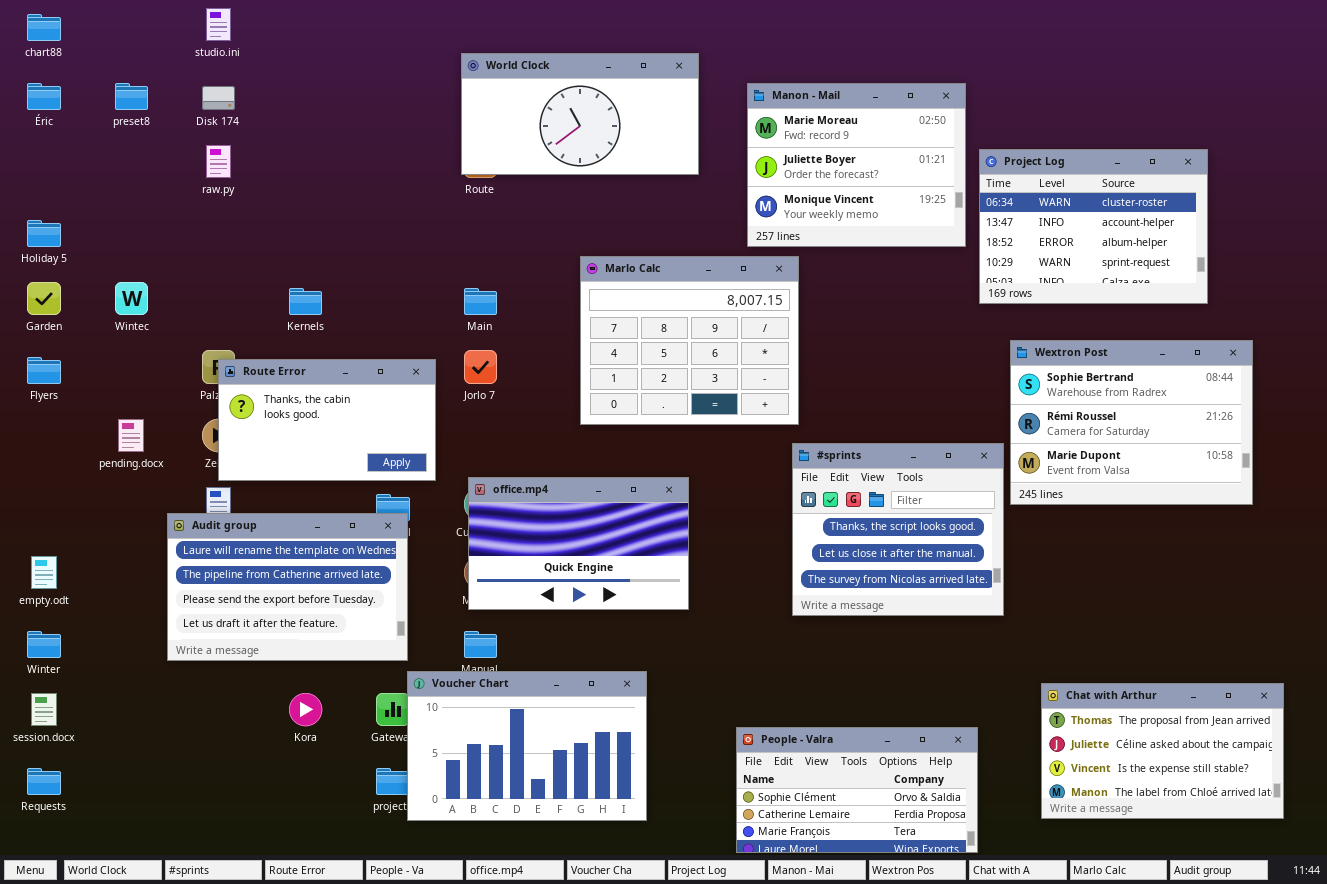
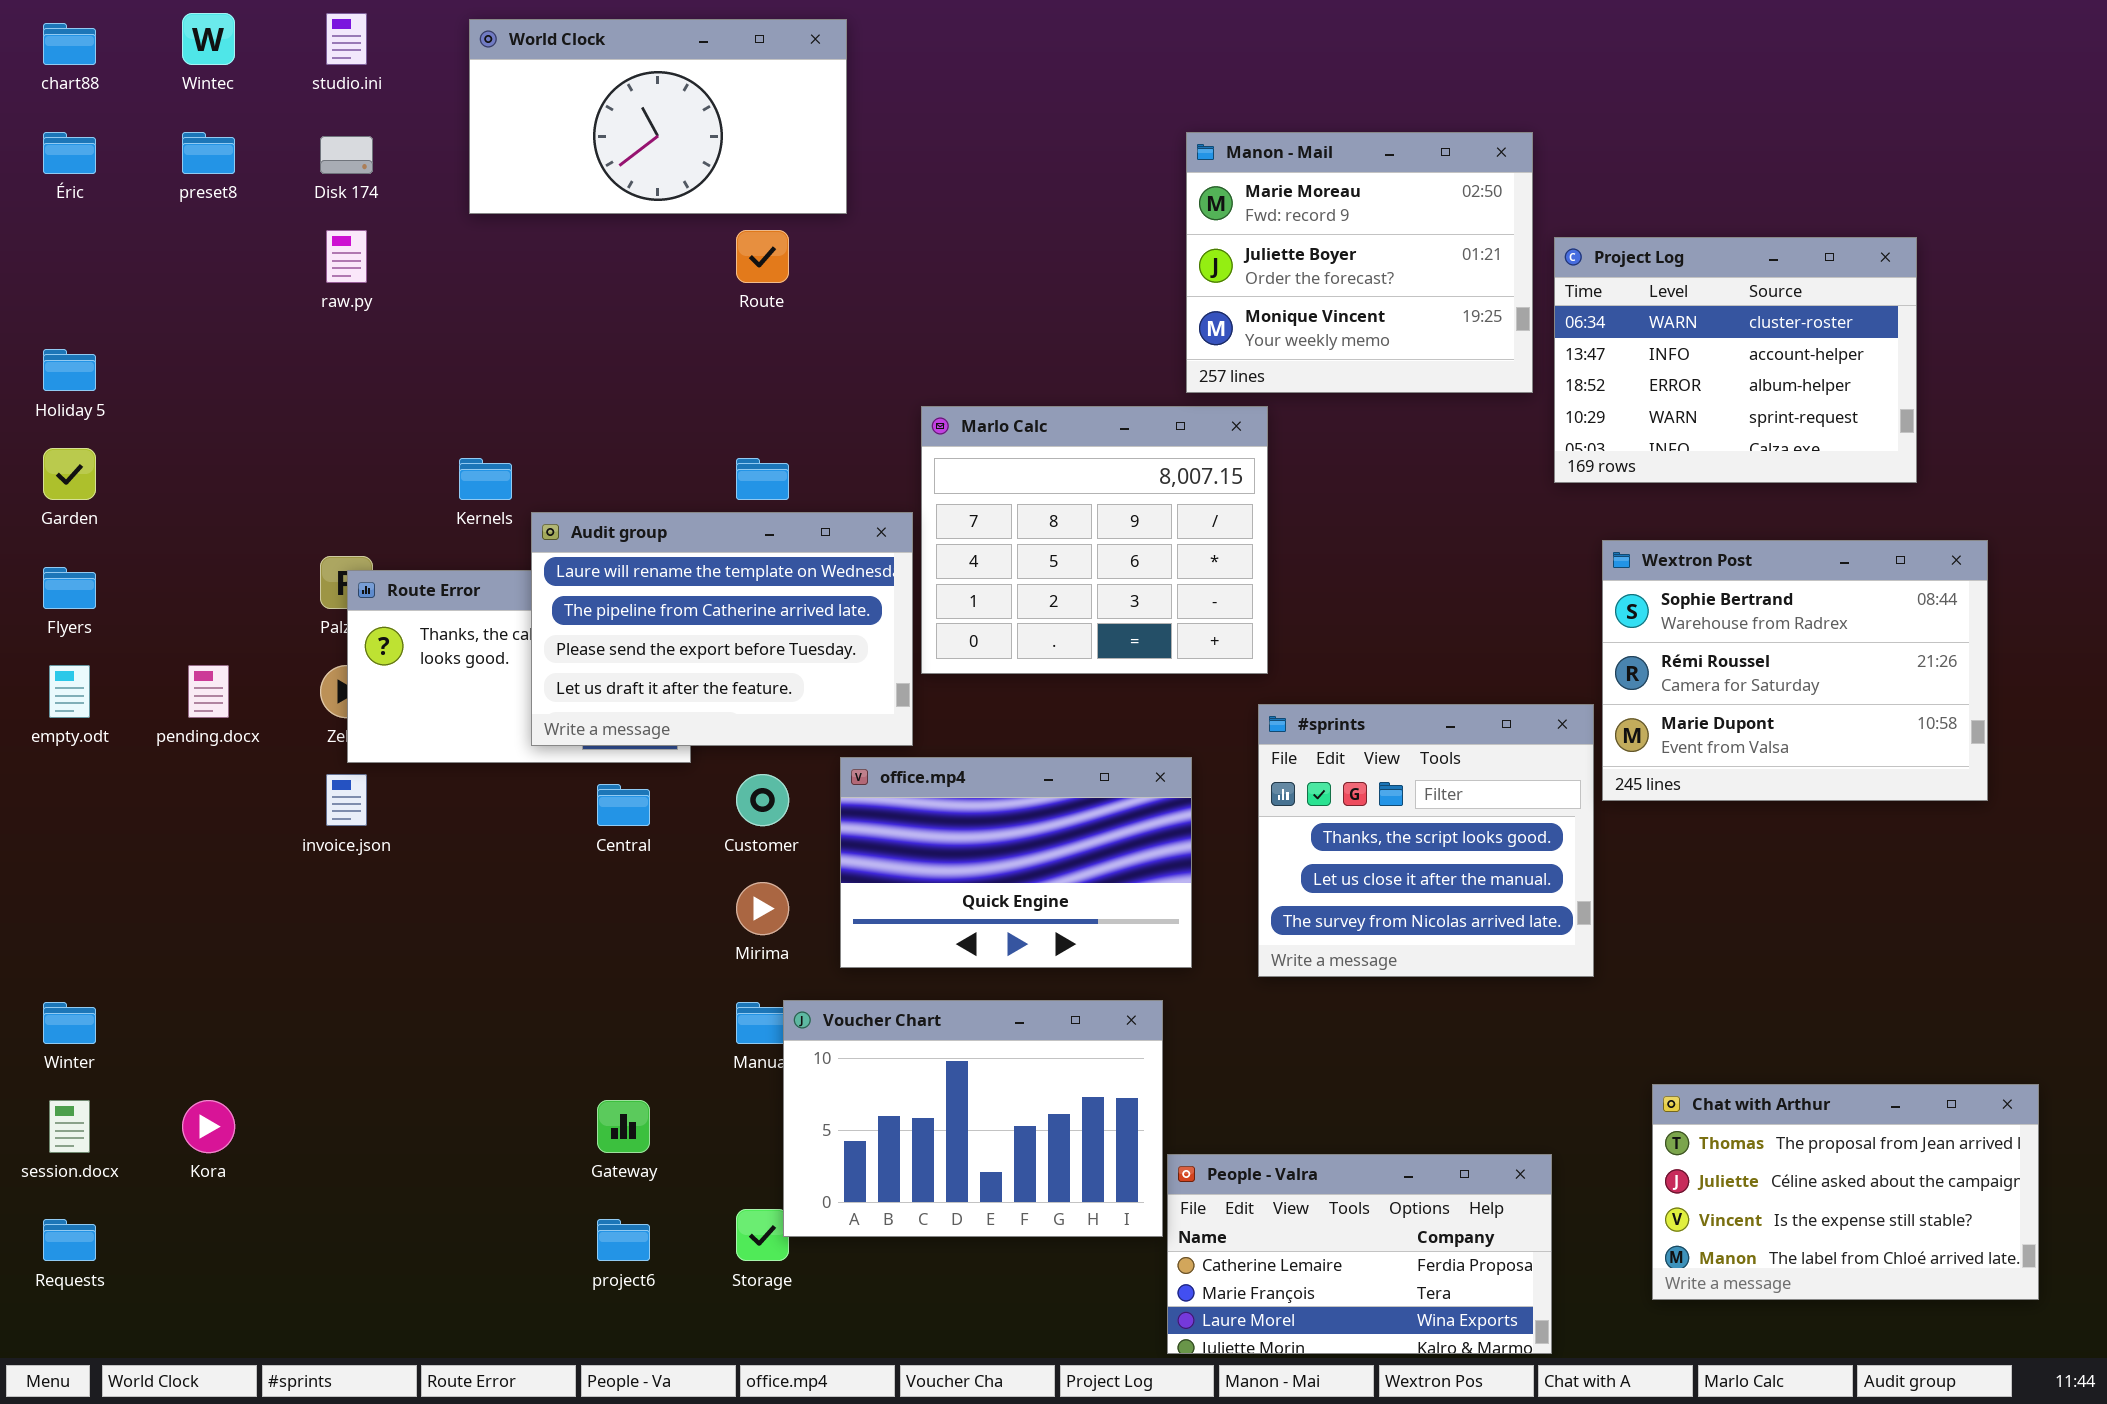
World Clock: [461,53,699,175] -> [469,19,847,214], moved
Wintec: [115,282,148,315] -> [182,13,235,65], moved
office.mp4: [468,477,689,610] -> [840,757,1192,968], moved
Audit group: [167,513,408,661] -> [531,512,913,746], moved
empty.odt: [31,556,57,589] -> [49,665,90,718], moved
Voucher Chart: [407,671,647,821] -> [783,1000,1163,1237], moved
Kora: [289,693,322,726] -> [182,1100,235,1153], moved
People - Valra: [736,727,978,853] -> [1167,1154,1552,1354], scrolled down 1 row

